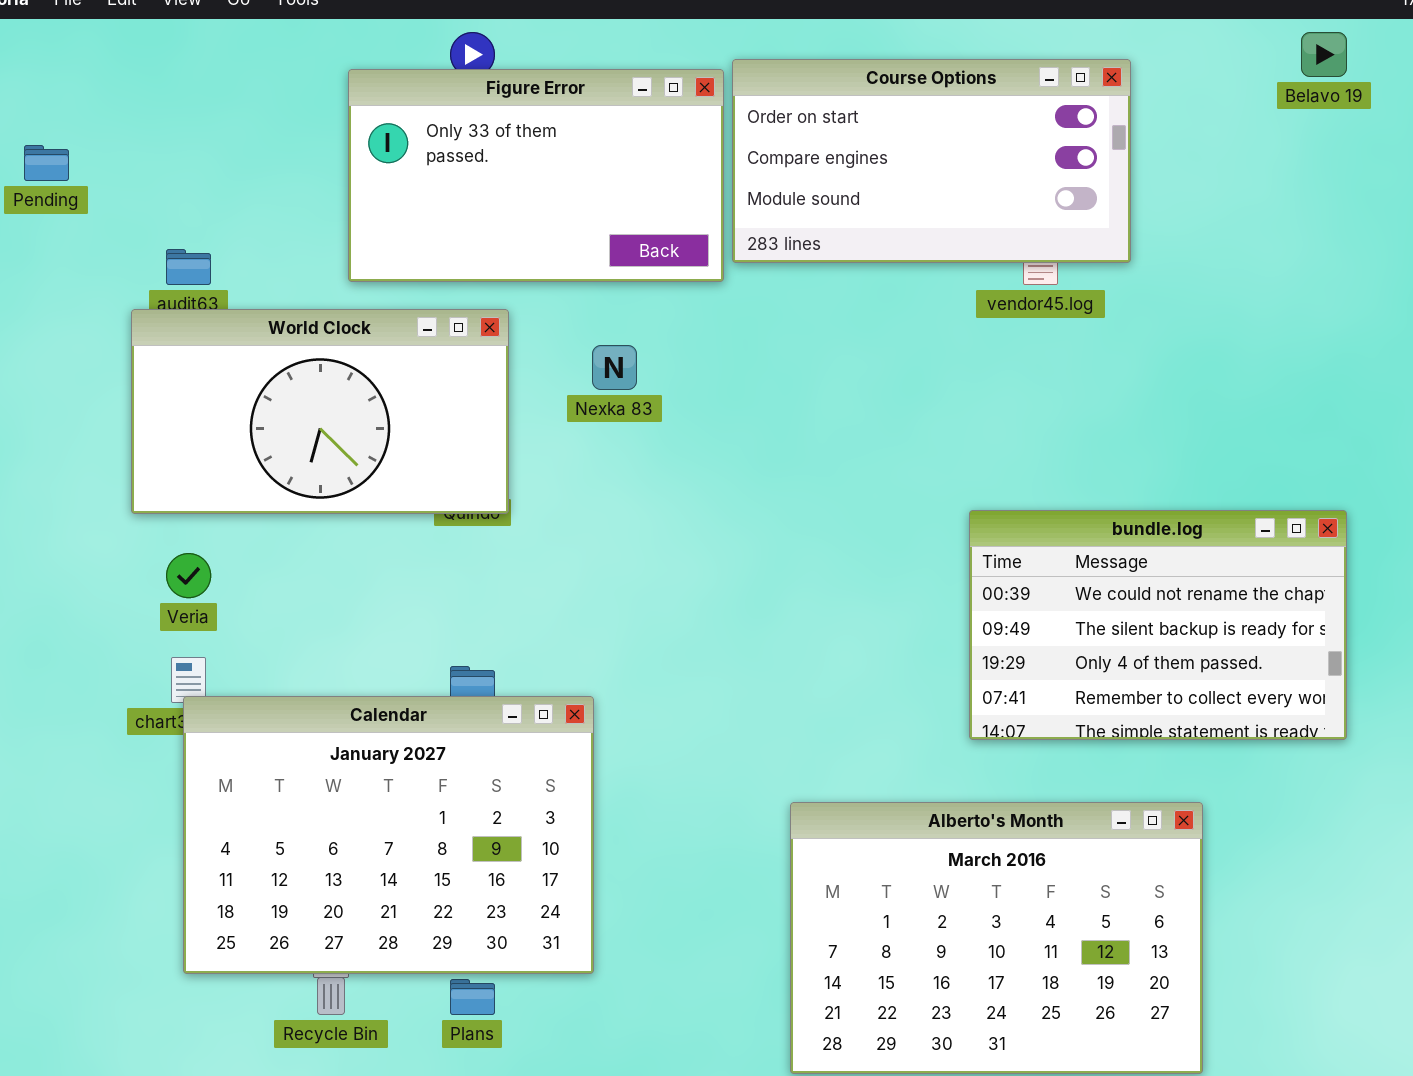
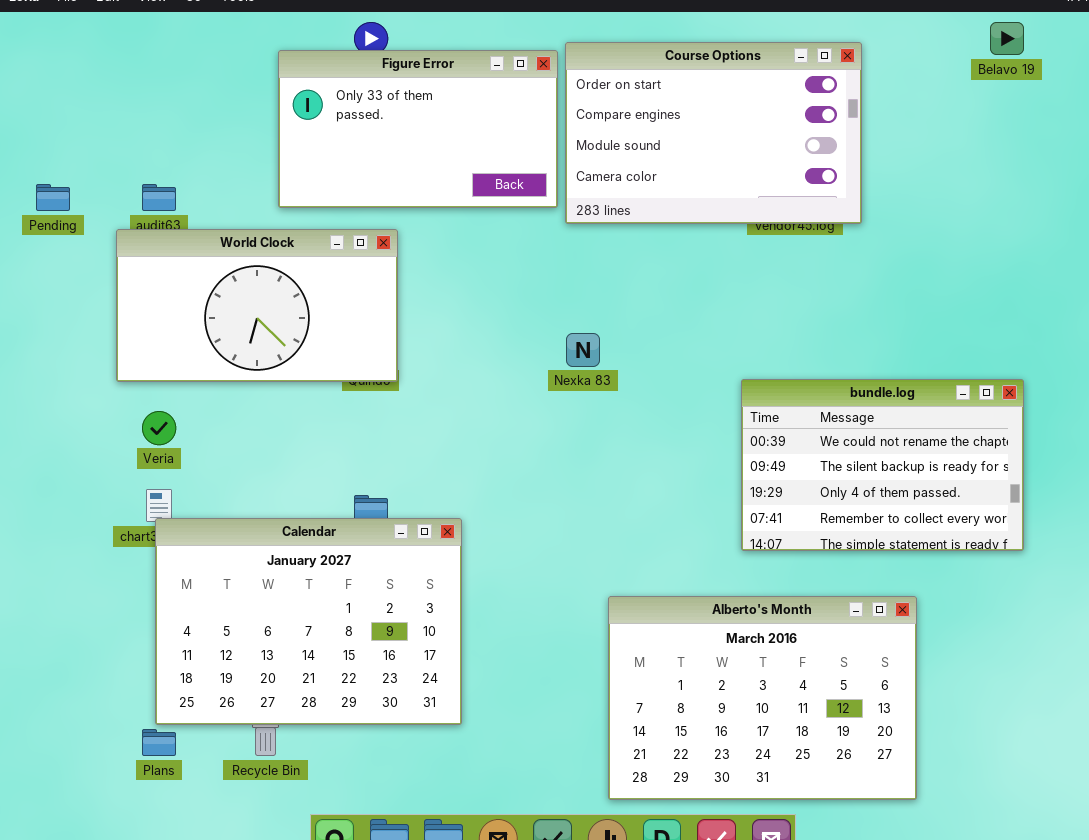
Course Options: [732,59,1131,263] -> [565,42,862,224], resized
Pending: [24,145,69,181] -> [36,184,70,211], moved
Nexka 83: [592,345,637,390] -> [566,333,600,367], moved
Plans: [450,979,495,1015] -> [142,729,176,756], moved

